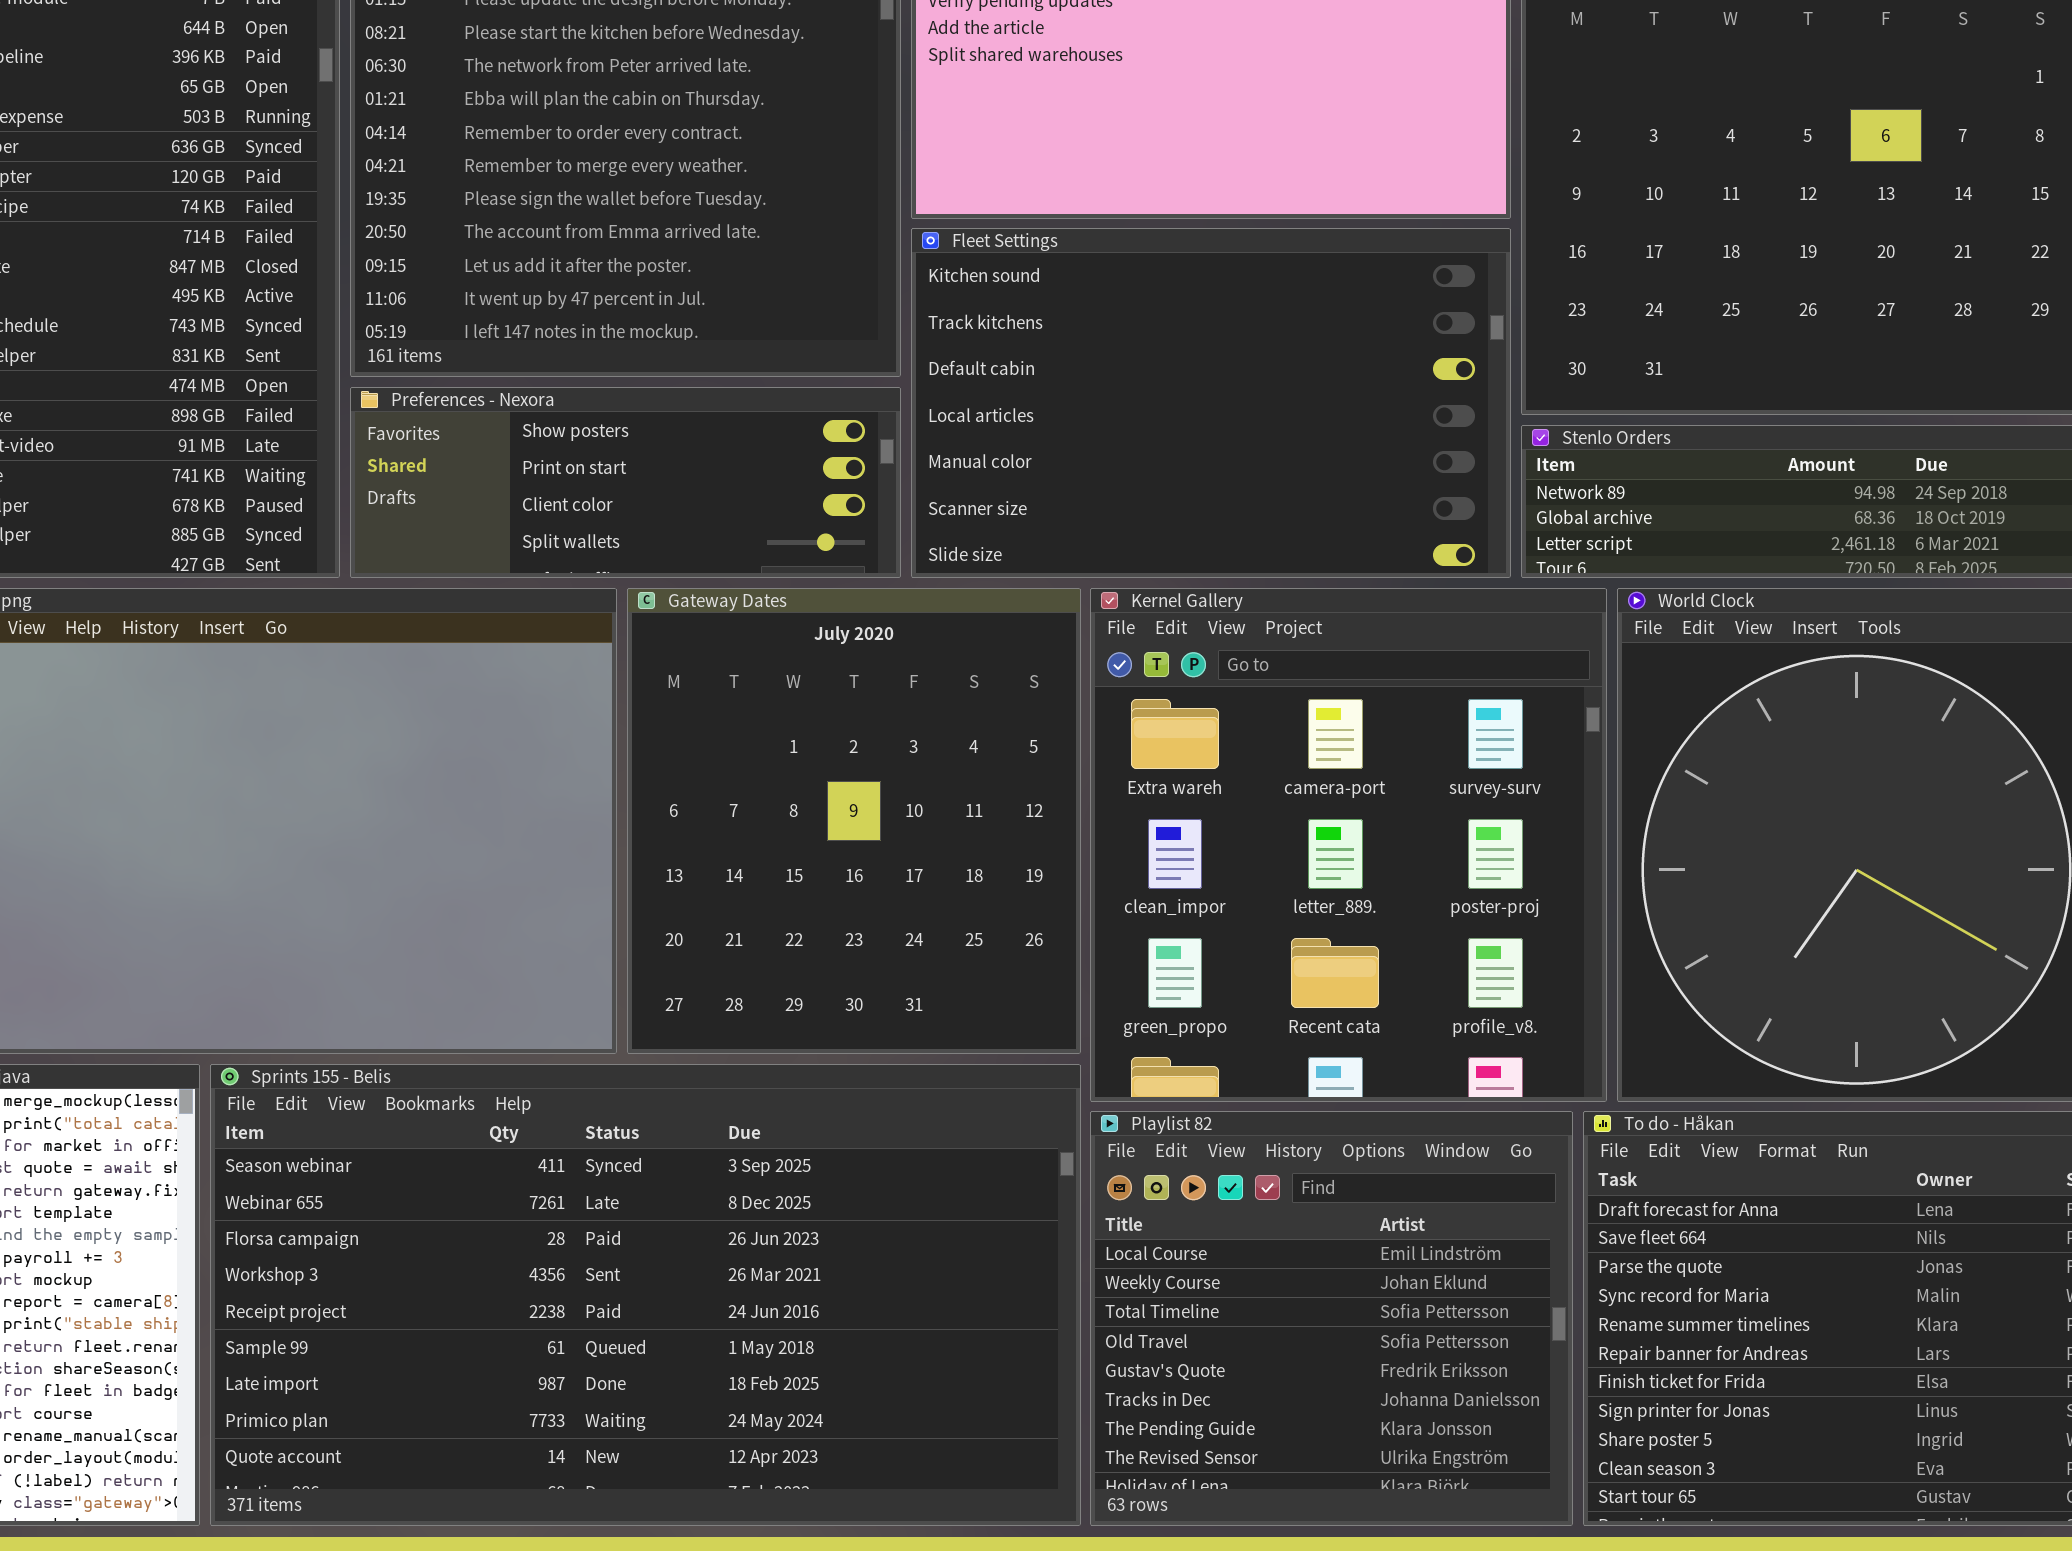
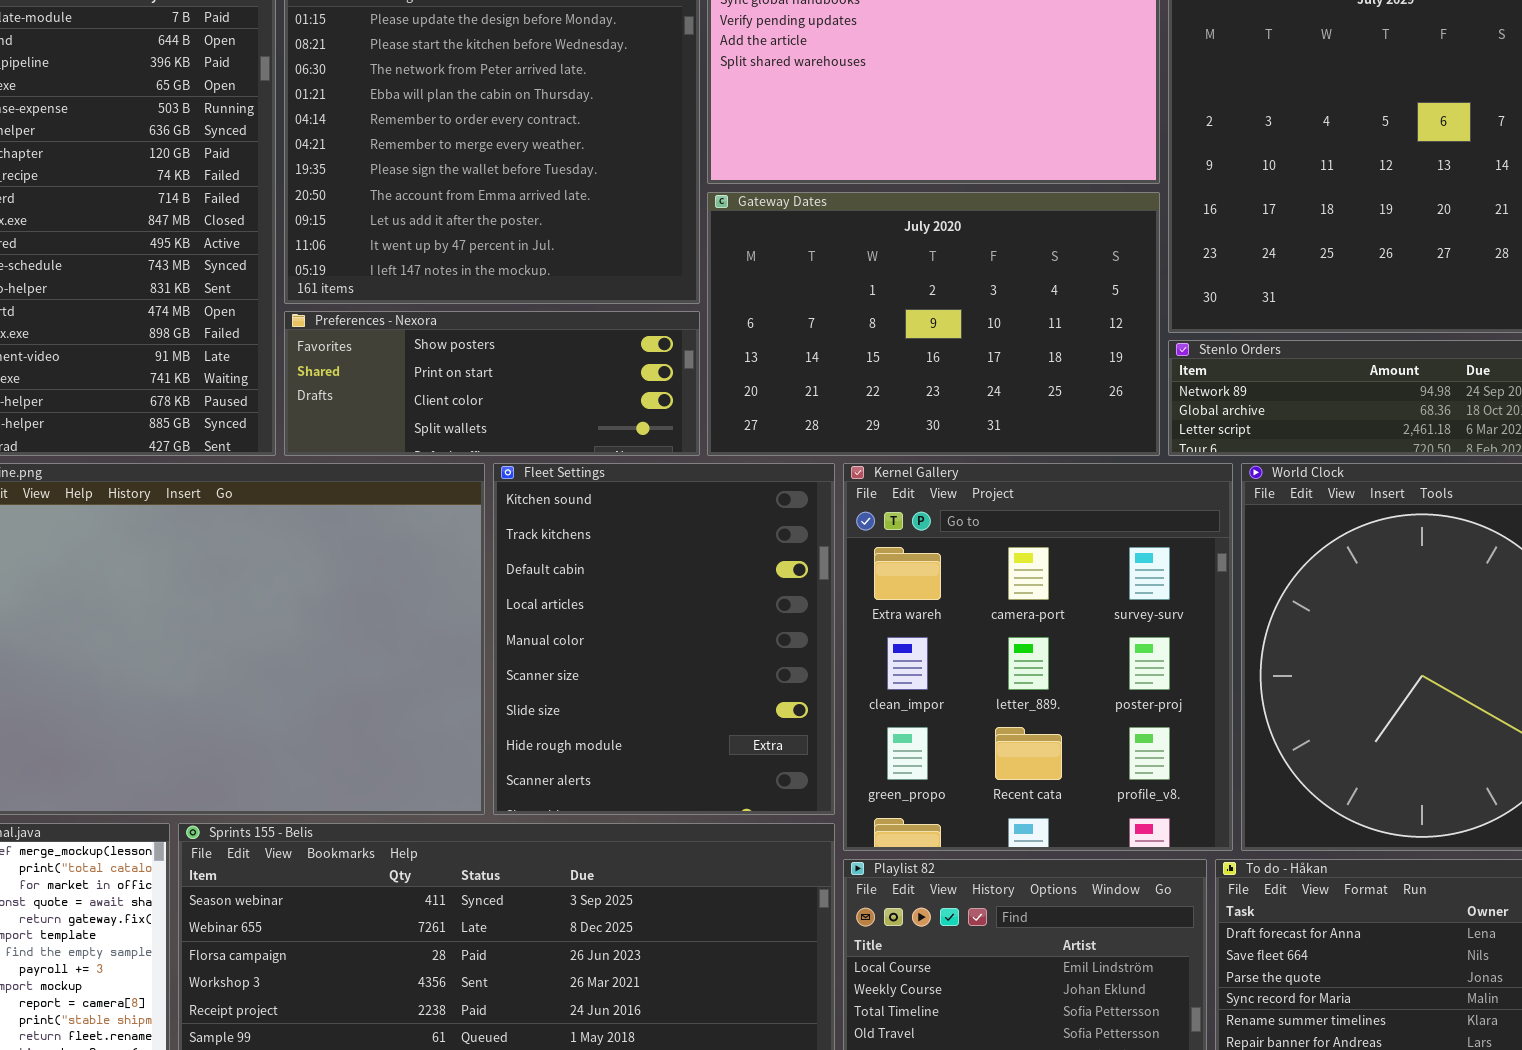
Fleet Settings: [911,228,1511,578] -> [493,463,835,815], moved, resized
Gateway Dates: [627,588,1081,1054] -> [707,192,1160,456], moved, resized

